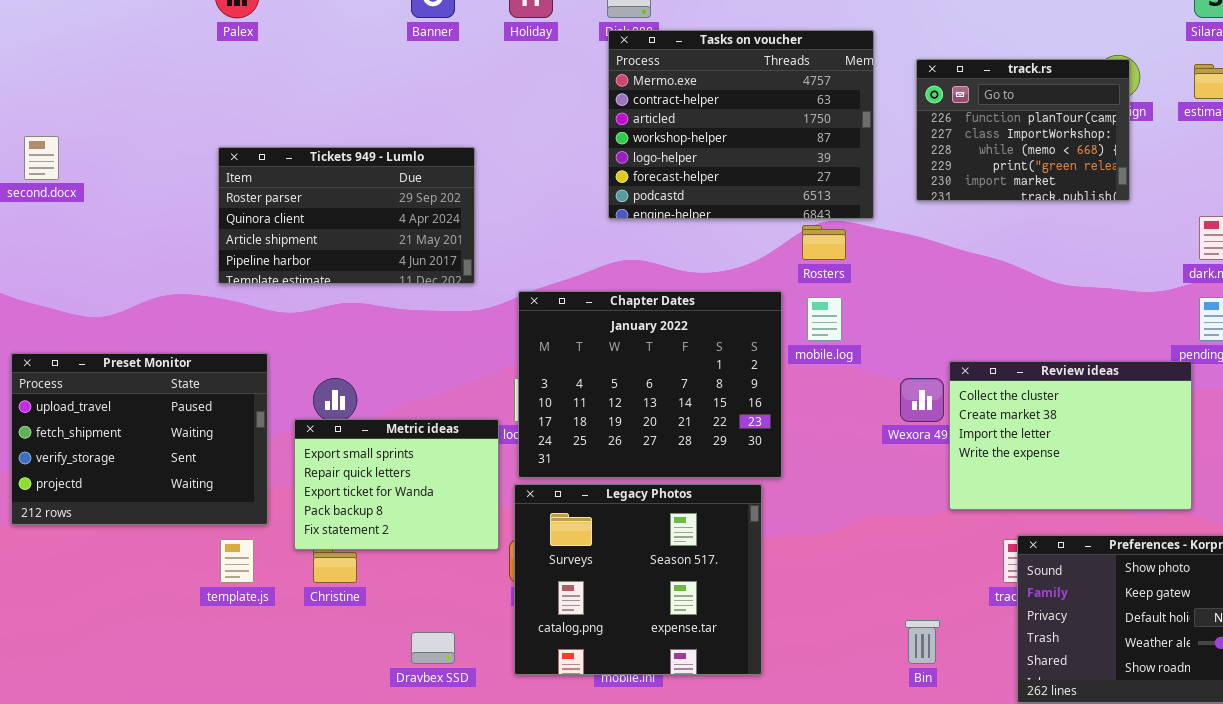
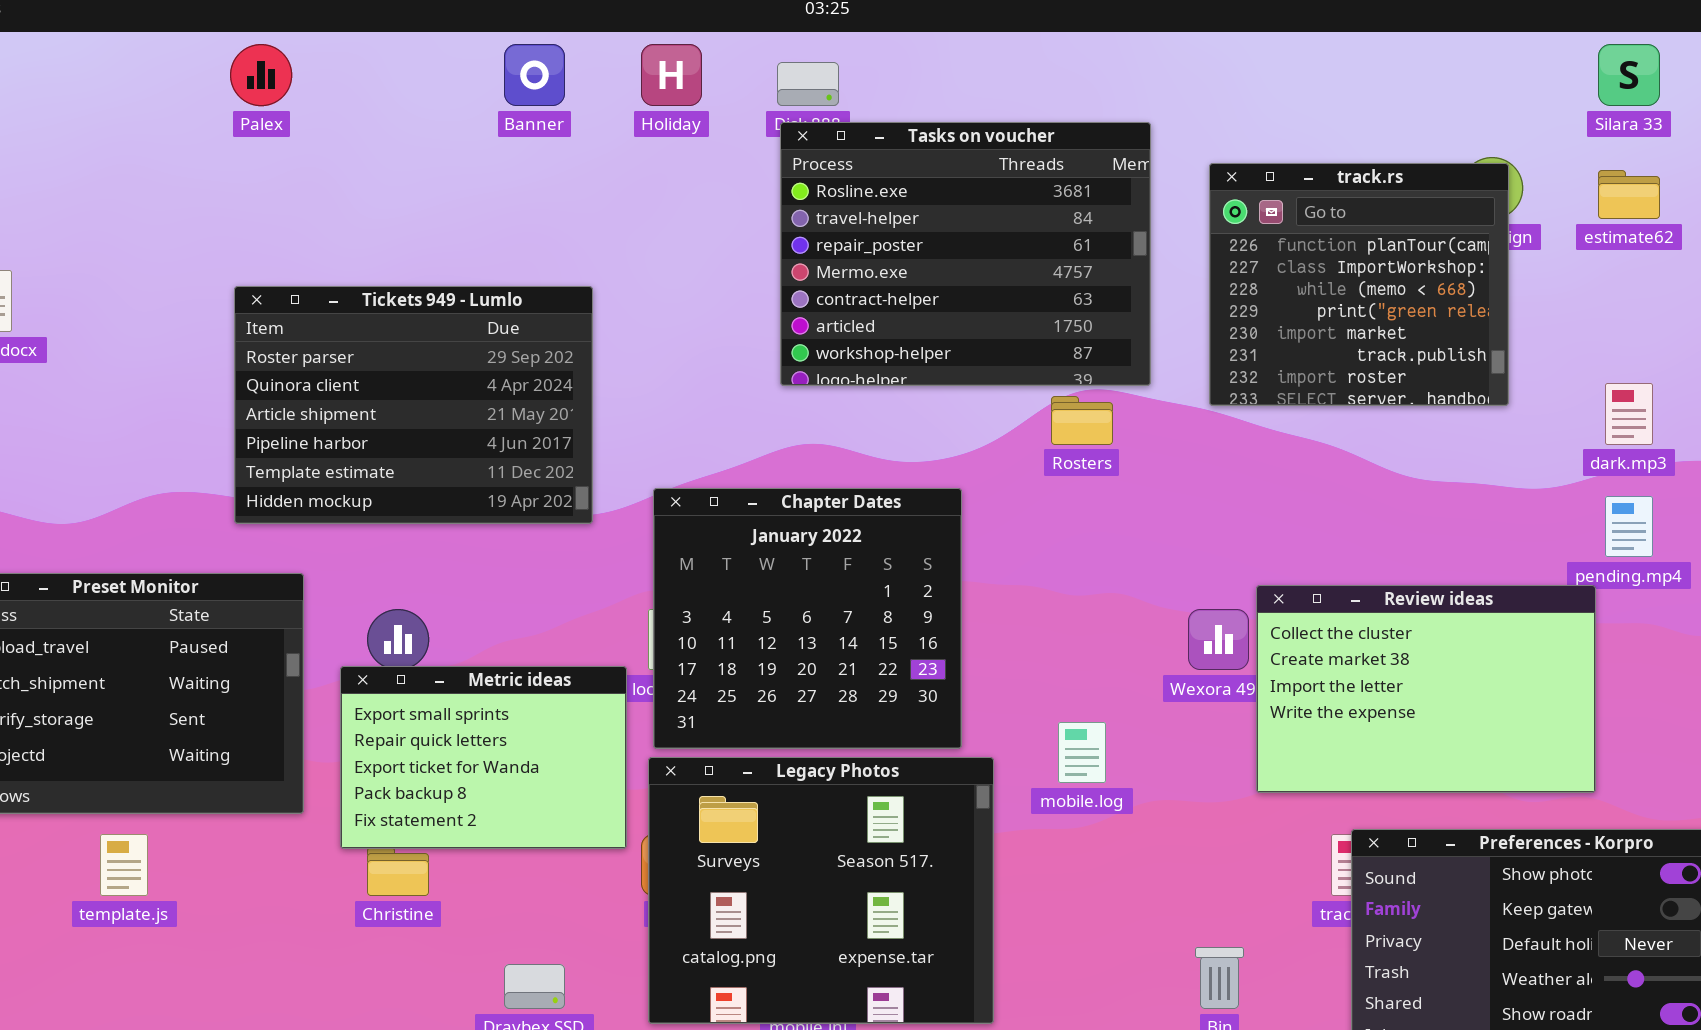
Tasks on voucher: [608,30,874,219] -> [780,122,1151,386], scrolled up 3 rows
track.rs: [916,59,1130,201] -> [1209,163,1509,406], resized
Tickets 949 - Lumlo: [218,147,475,284] -> [234,286,593,524], resized
Chapter Dates: [518,291,782,478] -> [653,488,962,749], resized
mobile.log: [807,297,842,341] -> [1058,722,1106,783], moved
template.js: [220,539,254,583] -> [100,834,148,896], moved

